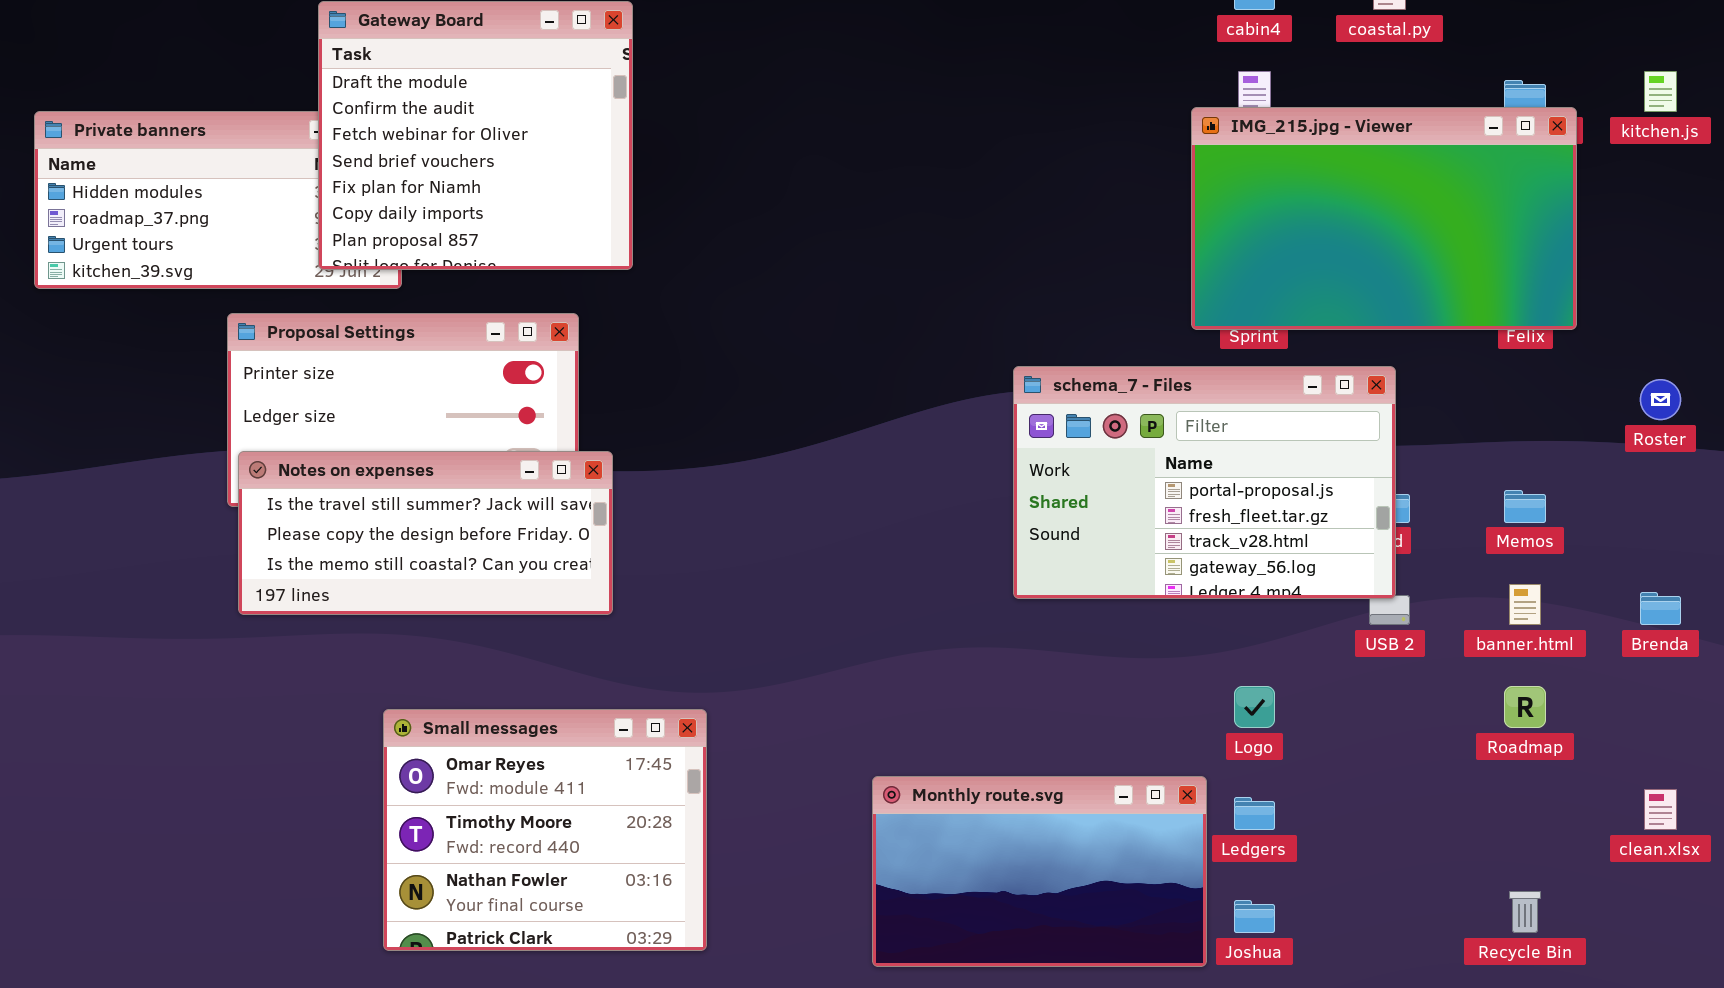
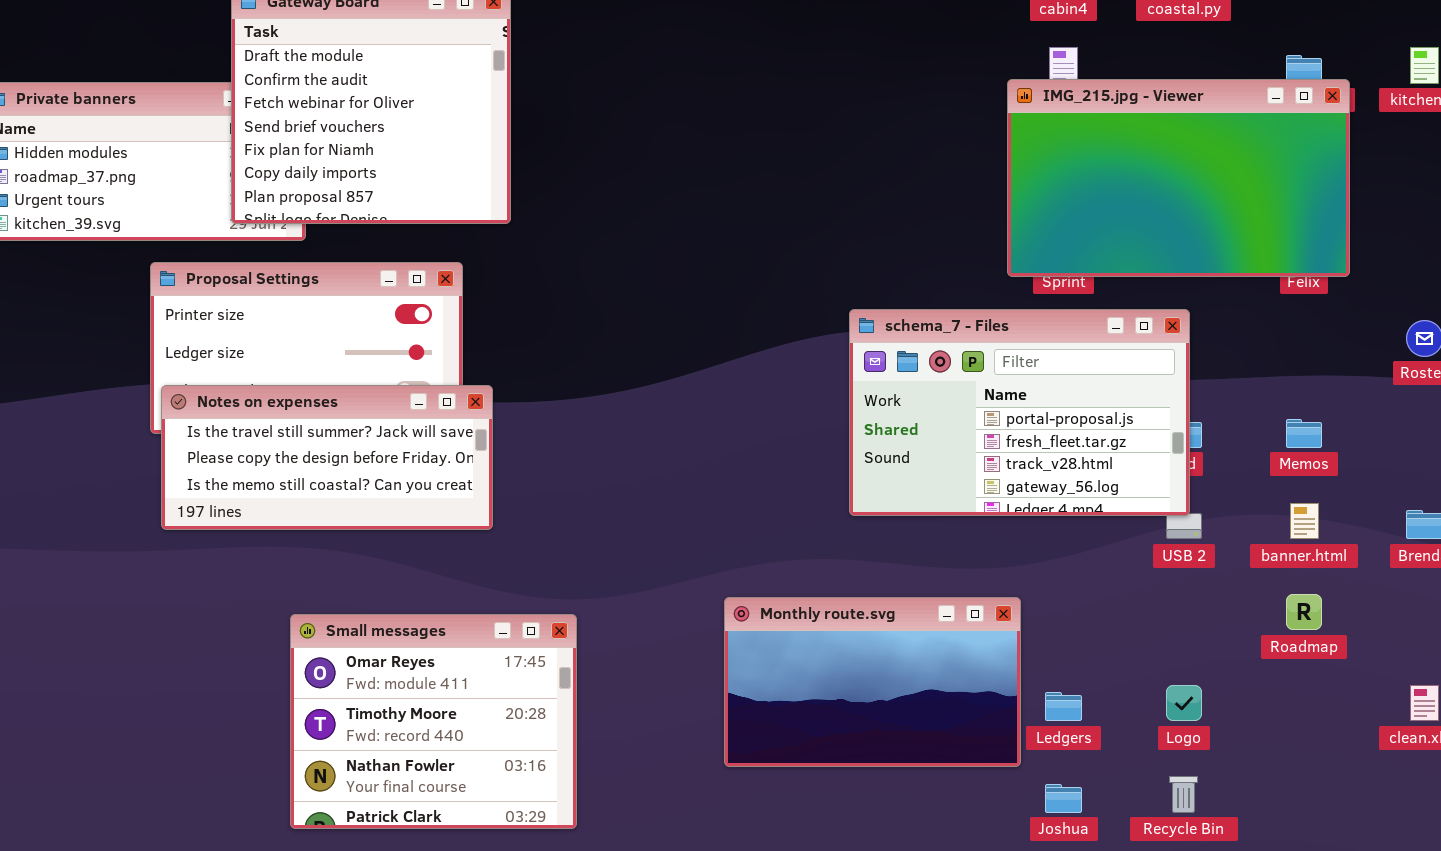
Logo: [1234,686,1275,728] -> [1166,685,1202,721], moved
Monthly route.svg: [872,776,1207,967] -> [724,597,1021,767], moved
Recycle Bin: [1509,891,1541,933] -> [1169,776,1198,813], moved

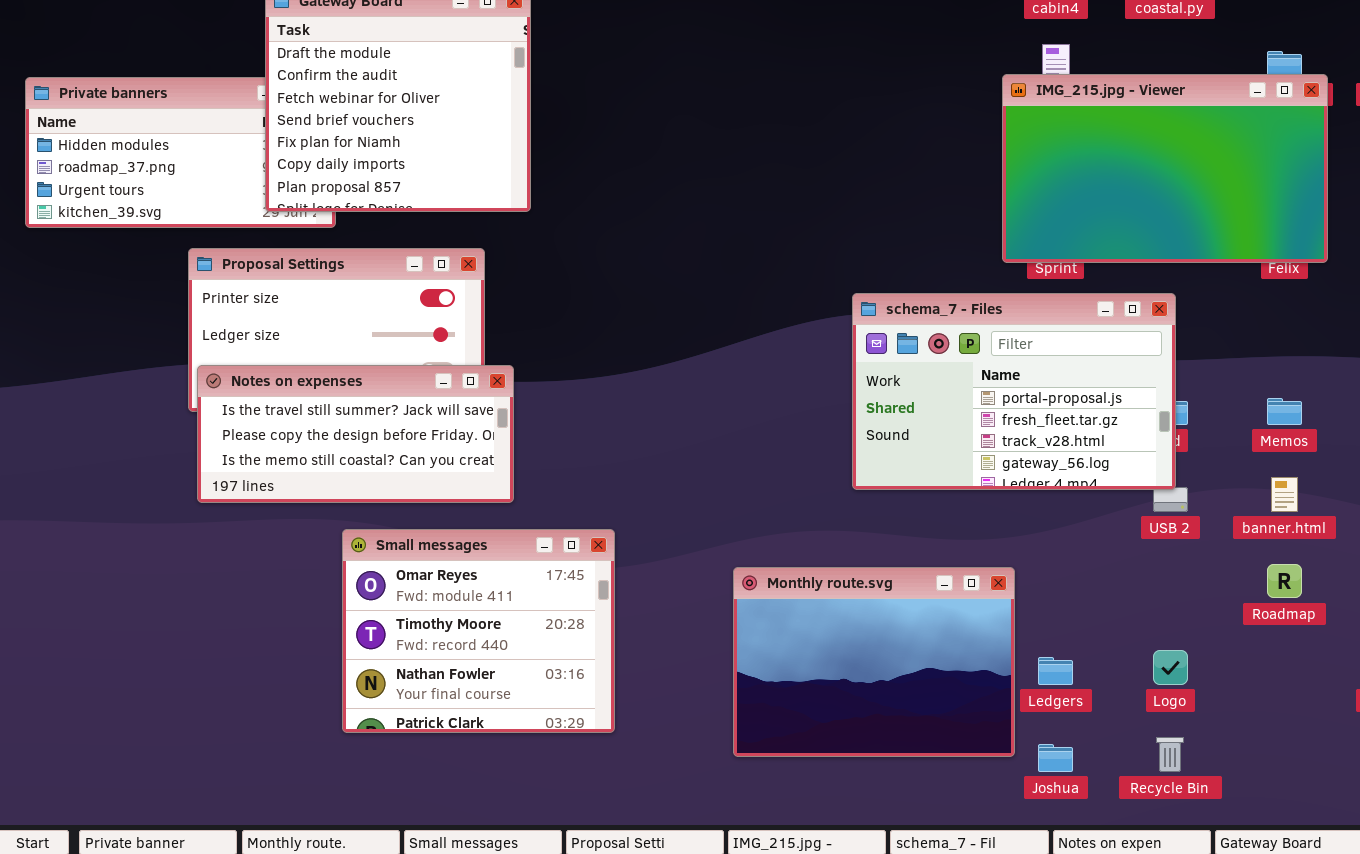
Monthly route.svg: [724,597,1021,767] -> [733,567,1015,757], resized
Small messages: [290,614,577,829] -> [342,529,615,733], moved

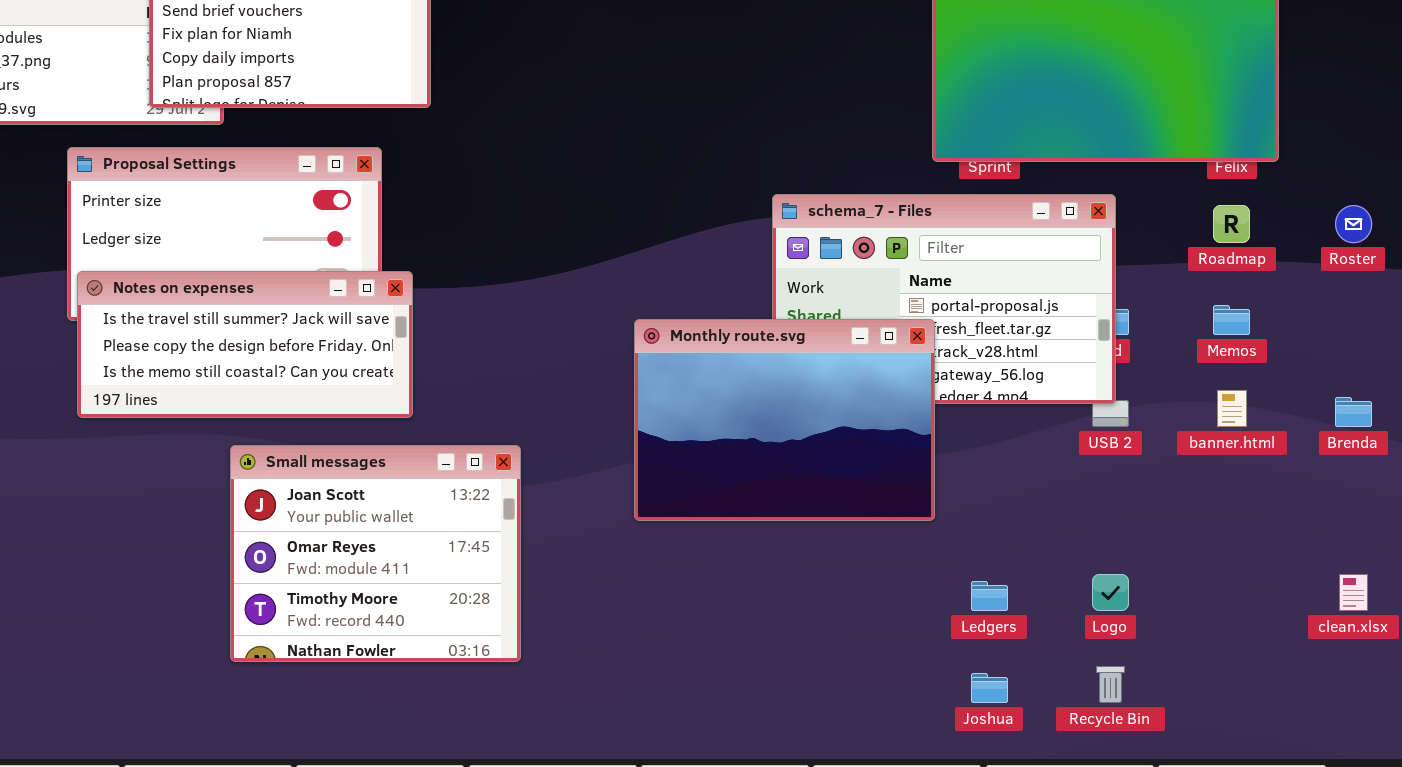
Small messages: [342,529,615,733] -> [230,445,521,662], scrolled up 1 row
Roadmap: [1267,564,1302,598] -> [1213,205,1250,243], moved
Monthly route.svg: [733,567,1015,757] -> [634,319,935,521], moved

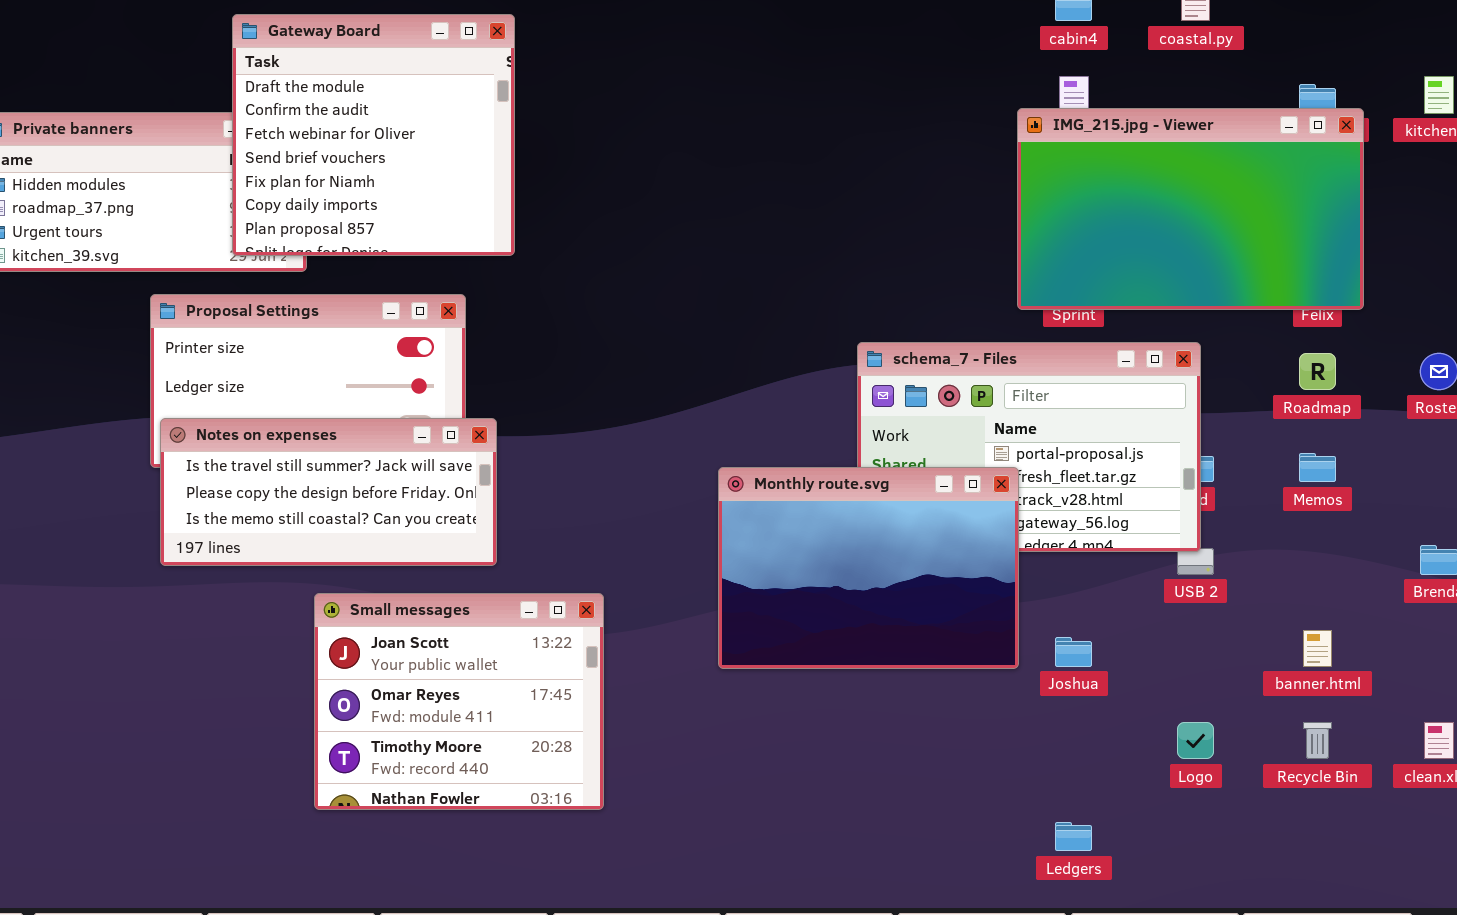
banner.html: [1217,390,1247,427] -> [1303,630,1332,667], moved
Ledgers: [971,581,1008,611] -> [1055,822,1092,851], moved
Recycle Bin: [1096,666,1125,703] -> [1303,722,1332,759], moved
Joshua: [971,673,1008,703] -> [1055,637,1092,667], moved

